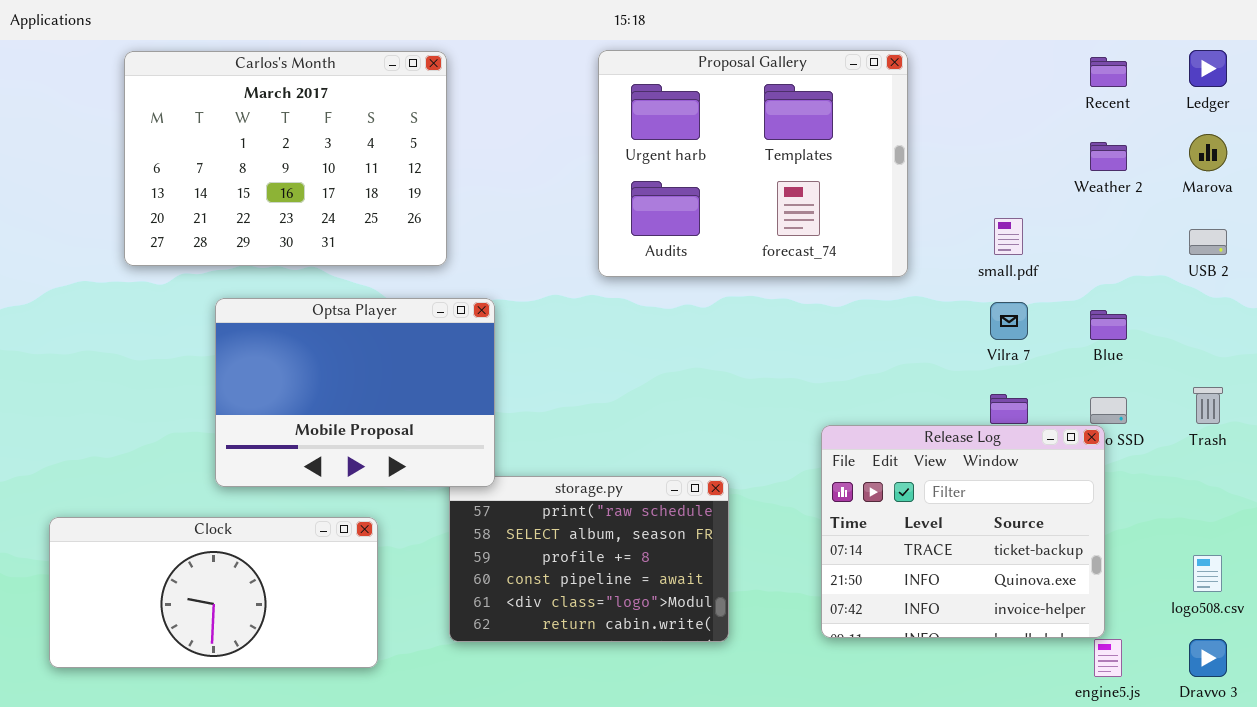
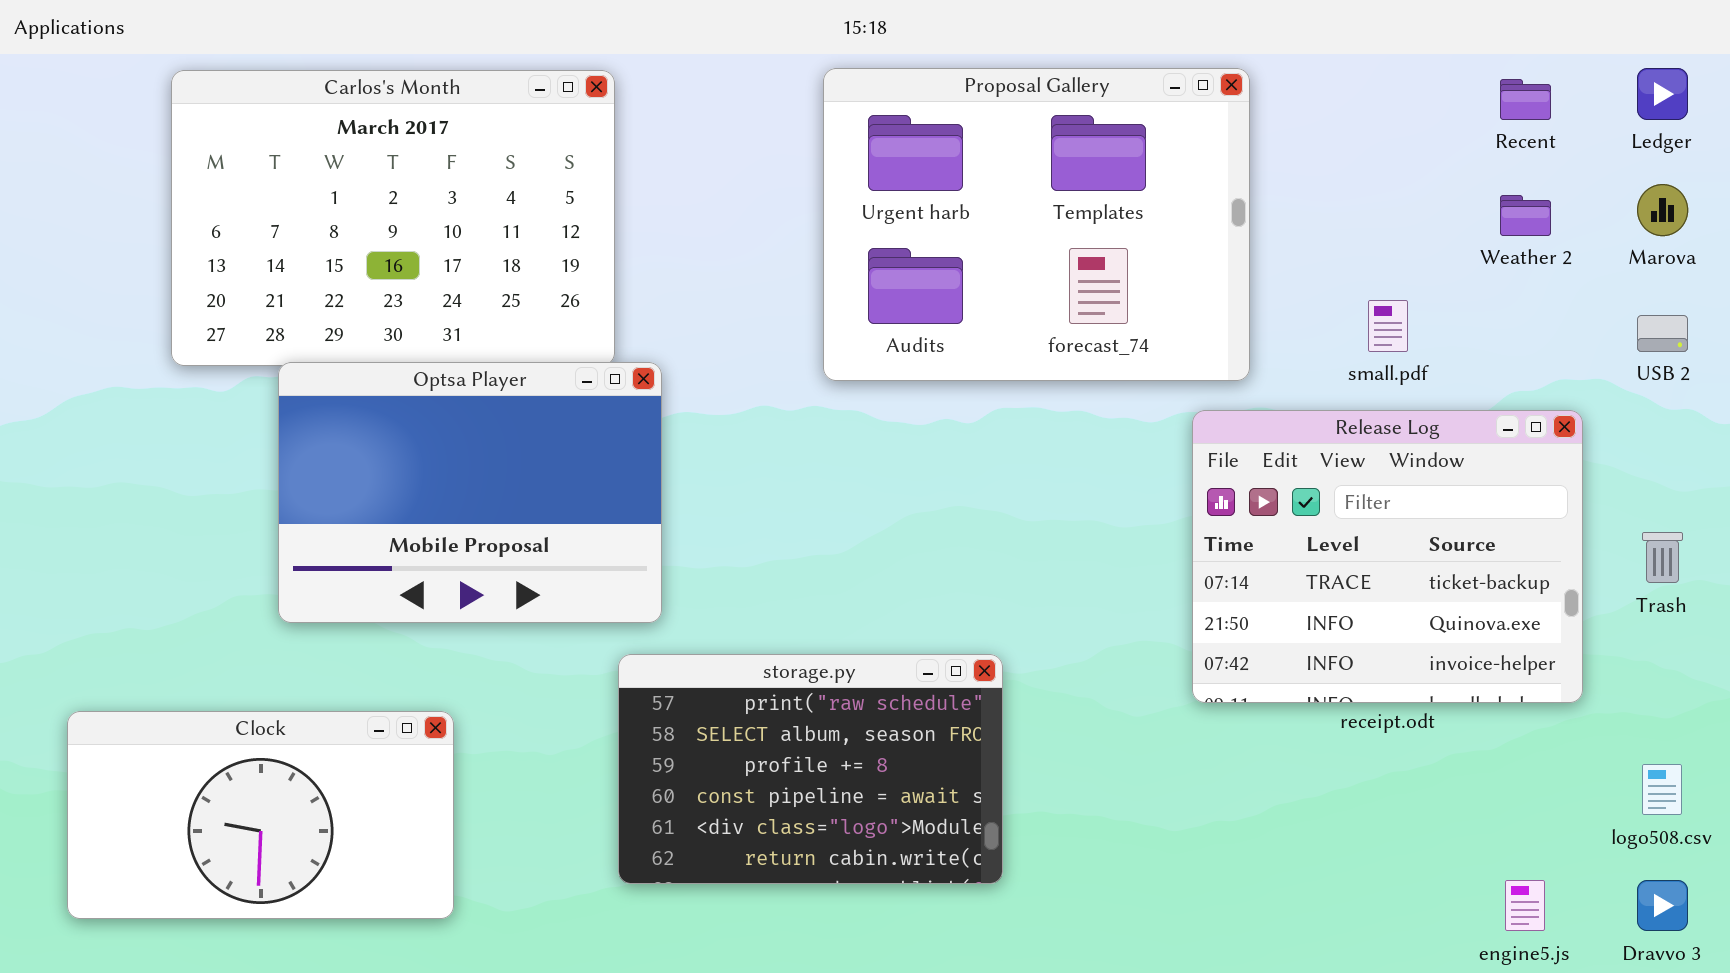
Optsa Player: [215,298,495,487] -> [278,362,662,623], moved
Release Log: [821,425,1105,638] -> [1192,410,1583,703], moved
Clock: [49,517,378,668] -> [67,711,454,919], resized

